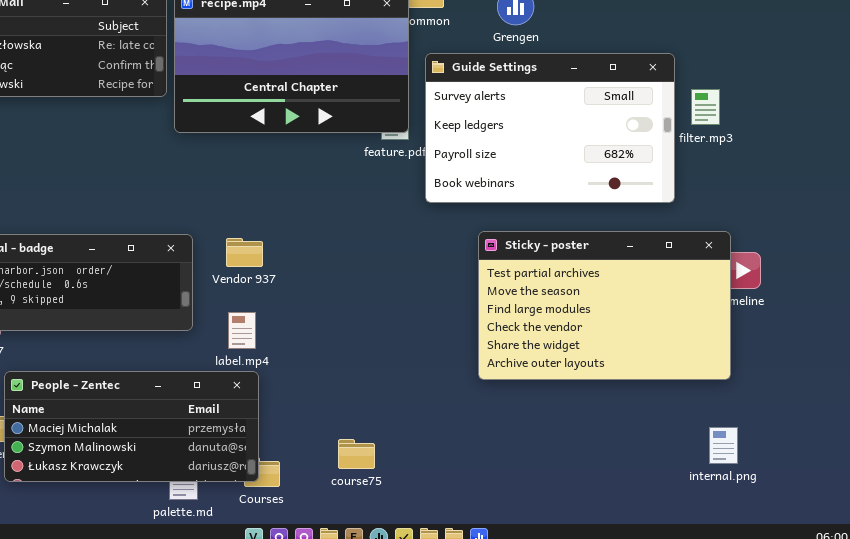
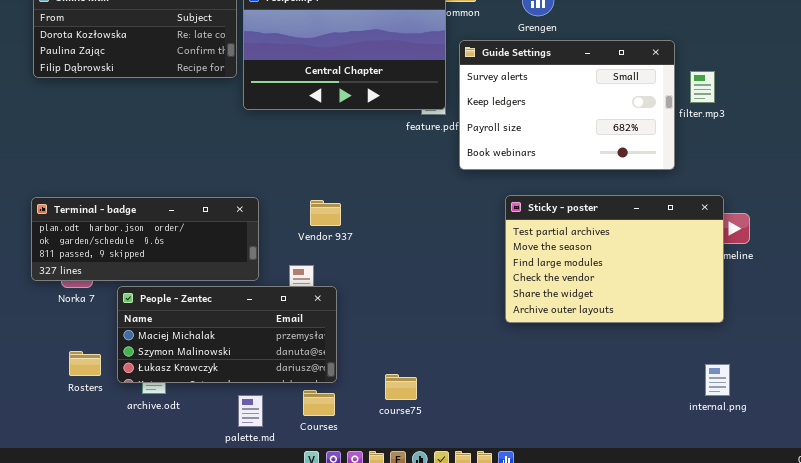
Vendor 937: [226,238,263,267] -> [310,200,341,226], moved
People - Zentec: [4,371,259,482] -> [117,286,337,383], moved

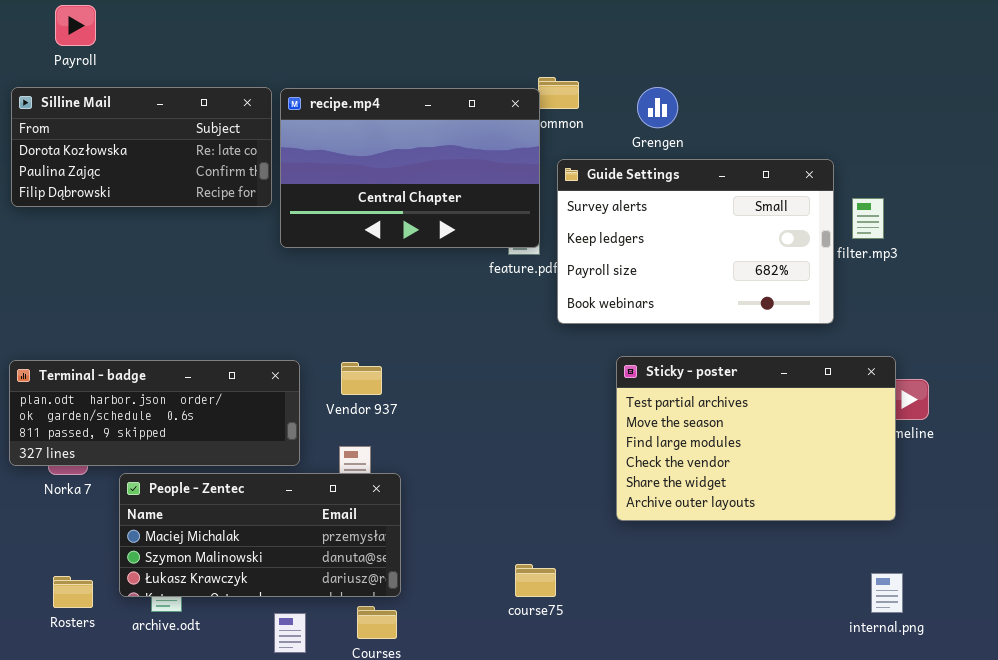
Vendor 937: [310,200,341,226] -> [341,362,382,395], moved
Rosters: [69,351,101,376] -> [53,576,93,608], moved
course75: [385,374,417,400] -> [515,564,556,597], moved

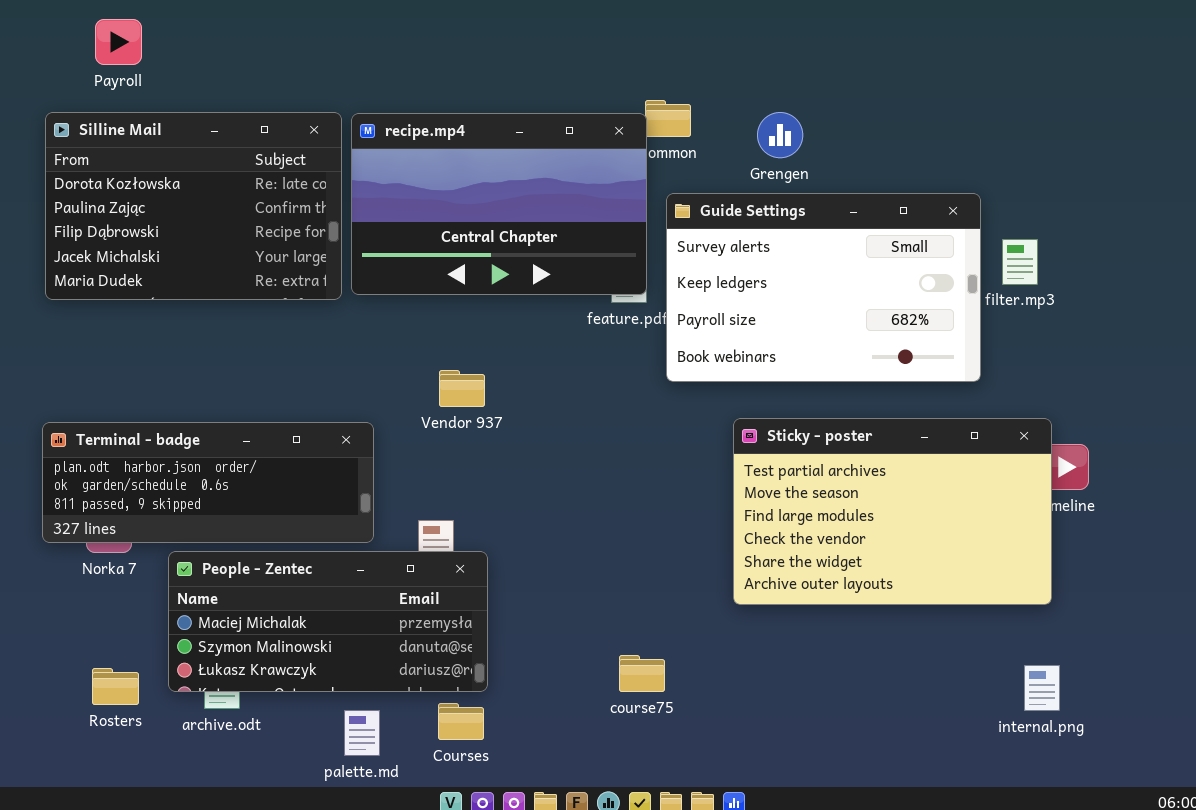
Silline Mail: [11,87,272,207] -> [45,112,342,300], resized
Vendor 937: [341,362,382,395] -> [439,370,485,407], moved

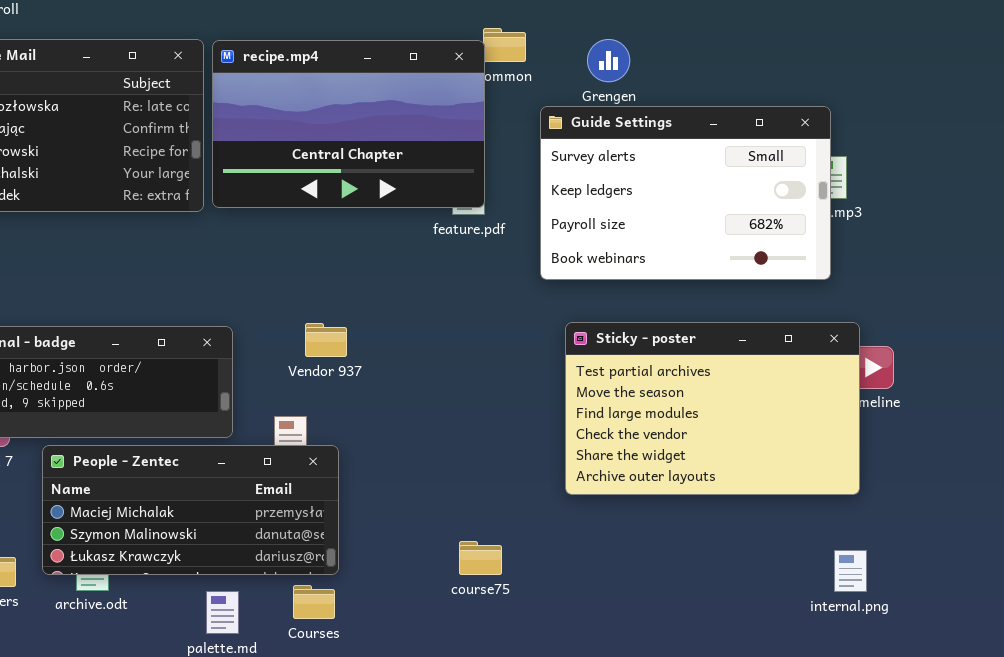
Guide Settings: [666,193,981,382] -> [540,106,831,280], moved
Vendor 937: [439,370,485,407] -> [305,323,347,357], moved

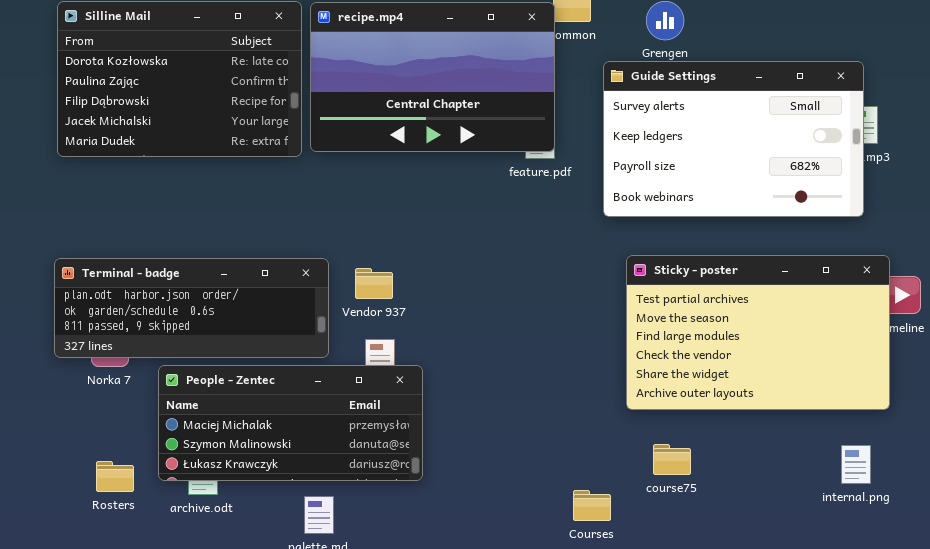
Vendor 937: [305,323,347,357] -> [355,268,393,299], moved
course75: [459,541,502,575] -> [653,444,691,475], moved
internal.png: [834,550,867,592] -> [841,445,871,484], moved
Courses: [293,585,335,619] -> [573,490,611,521], moved

